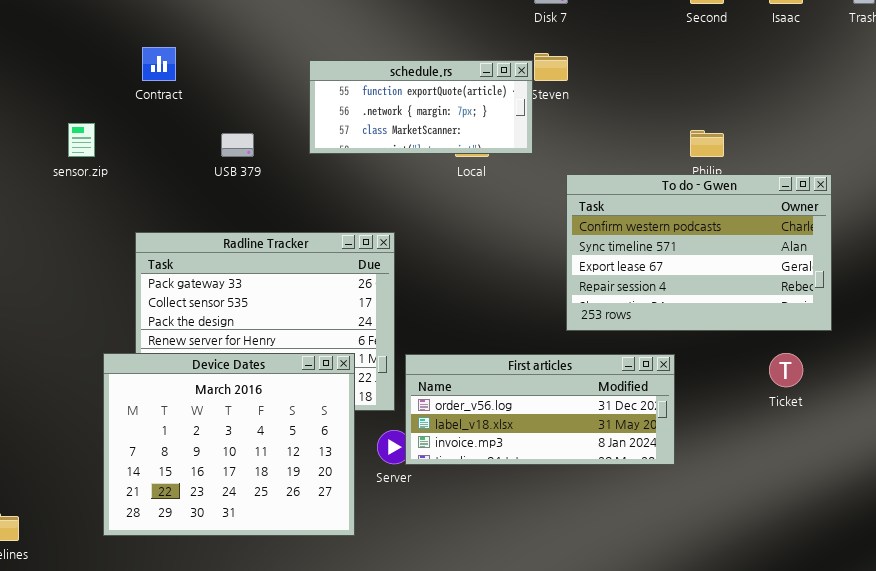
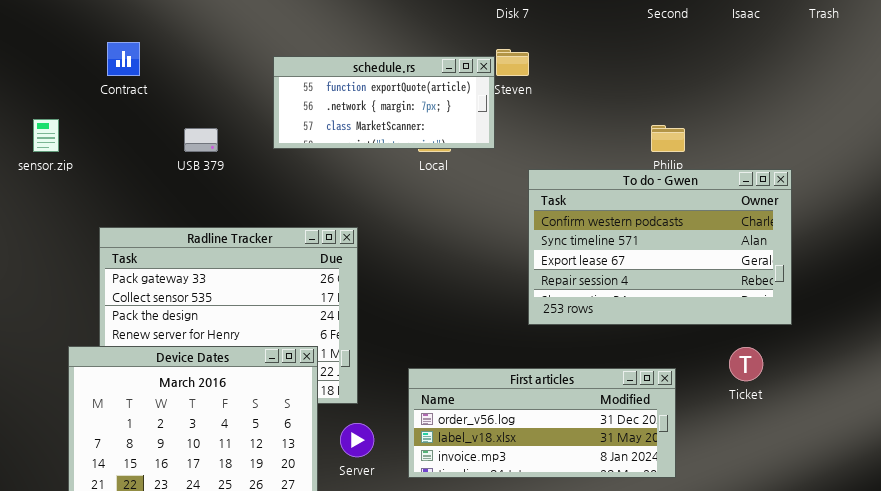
First articles: [405,354,675,465] -> [408,368,676,478], moved

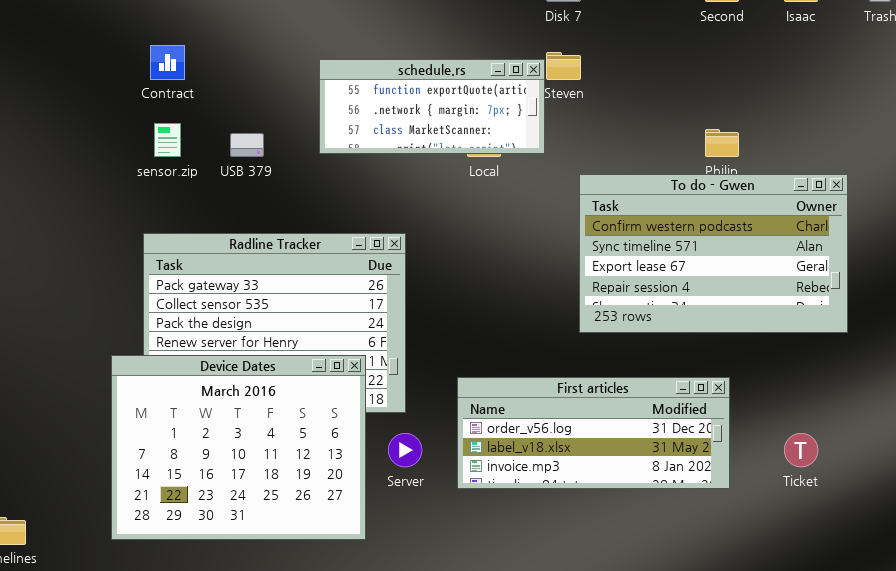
sensor.zip: [33,119,59,152] -> [154,123,181,157], moved
Ticket: [729,347,763,381] -> [784,433,818,467], moved

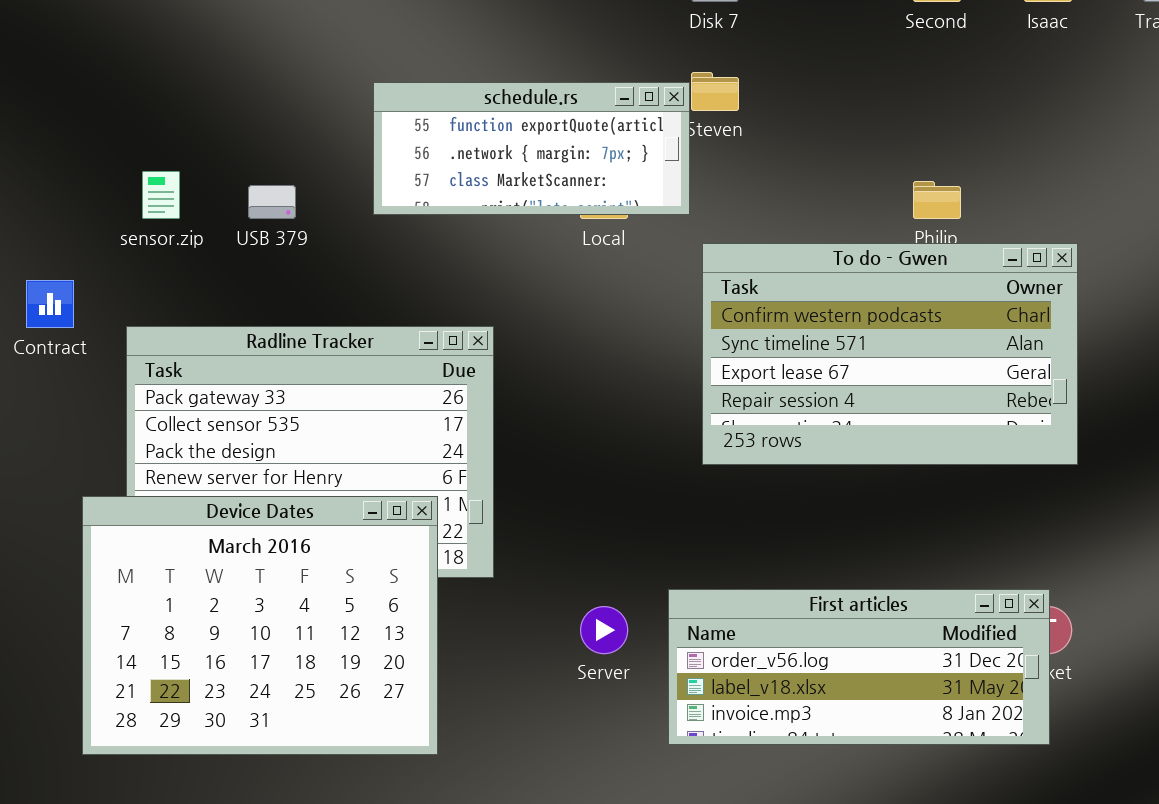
Contract: [150,45,185,80] -> [26,280,74,328], moved
To do - Gwen: [579,174,848,333] -> [702,243,1078,465], moved
First articles: [457,377,730,489] -> [668,589,1050,745], moved
Server: [388,433,422,467] -> [580,606,628,654], moved

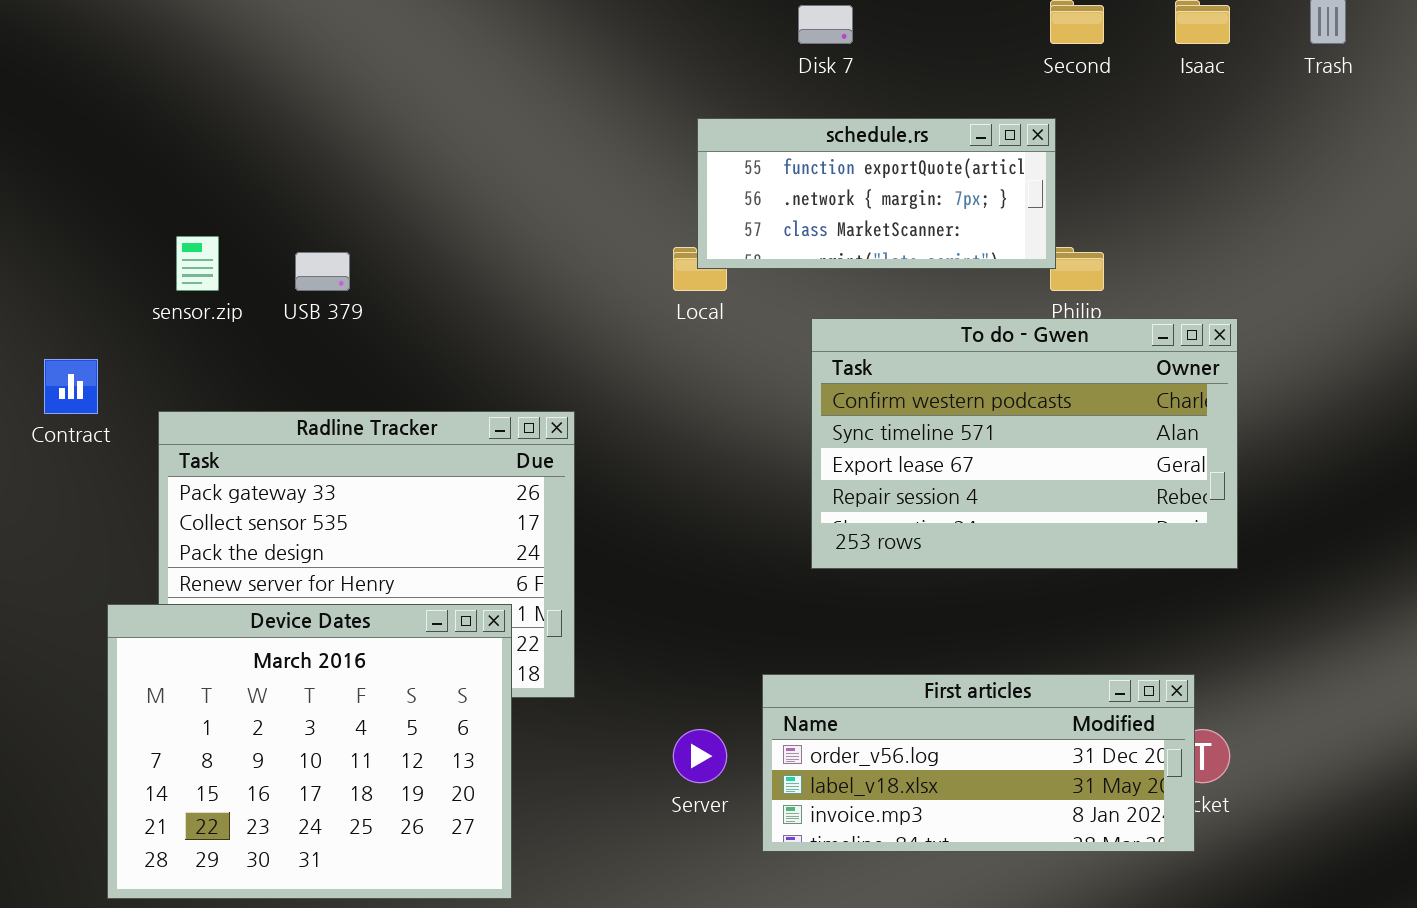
schedule.rs: [373,82,690,215] -> [697,118,1056,269], moved
First articles: [668,589,1050,745] -> [762,674,1195,852], moved

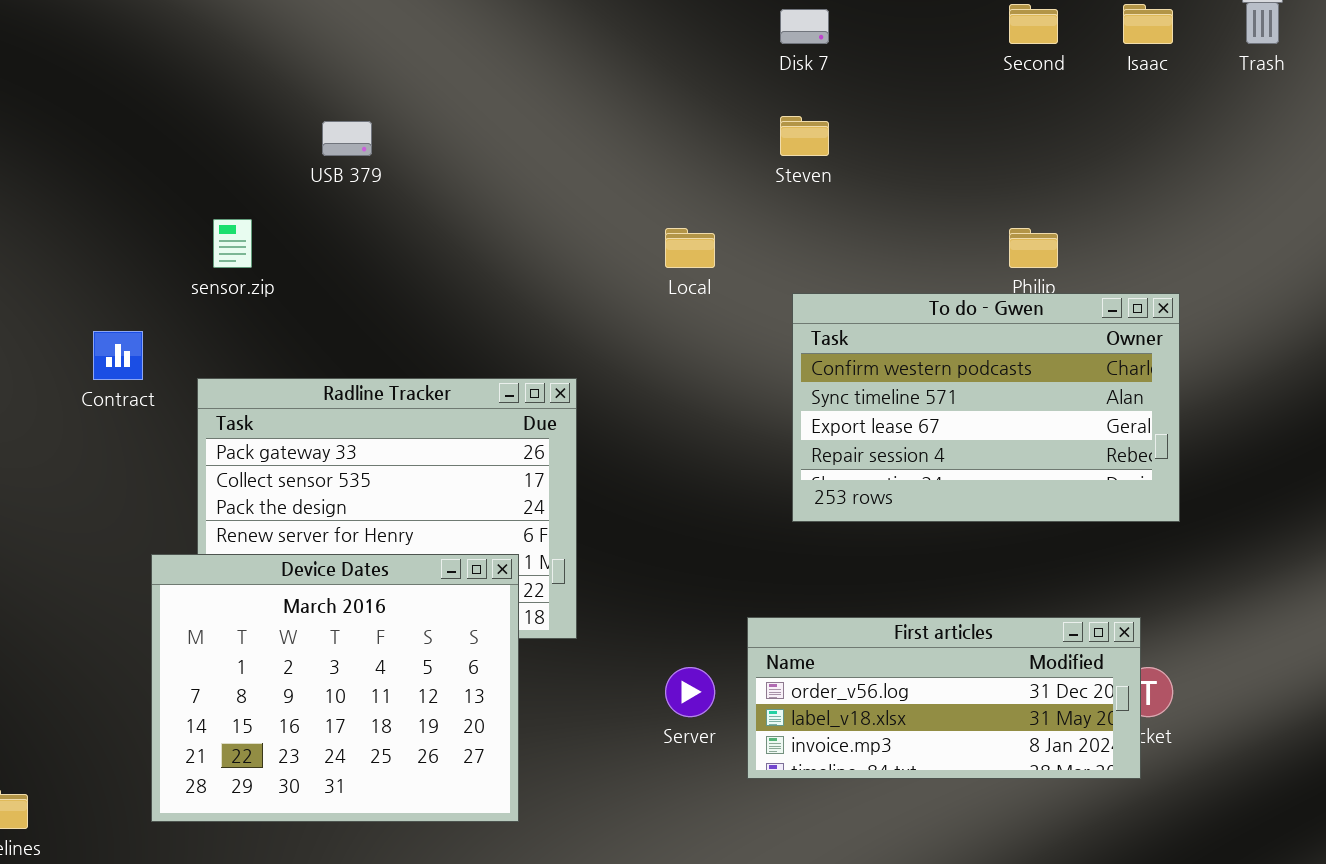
schedule.rs: [697,118,1056,269] -> none, closed
USB 379: [295,252,350,291] -> [322,121,372,156], moved

